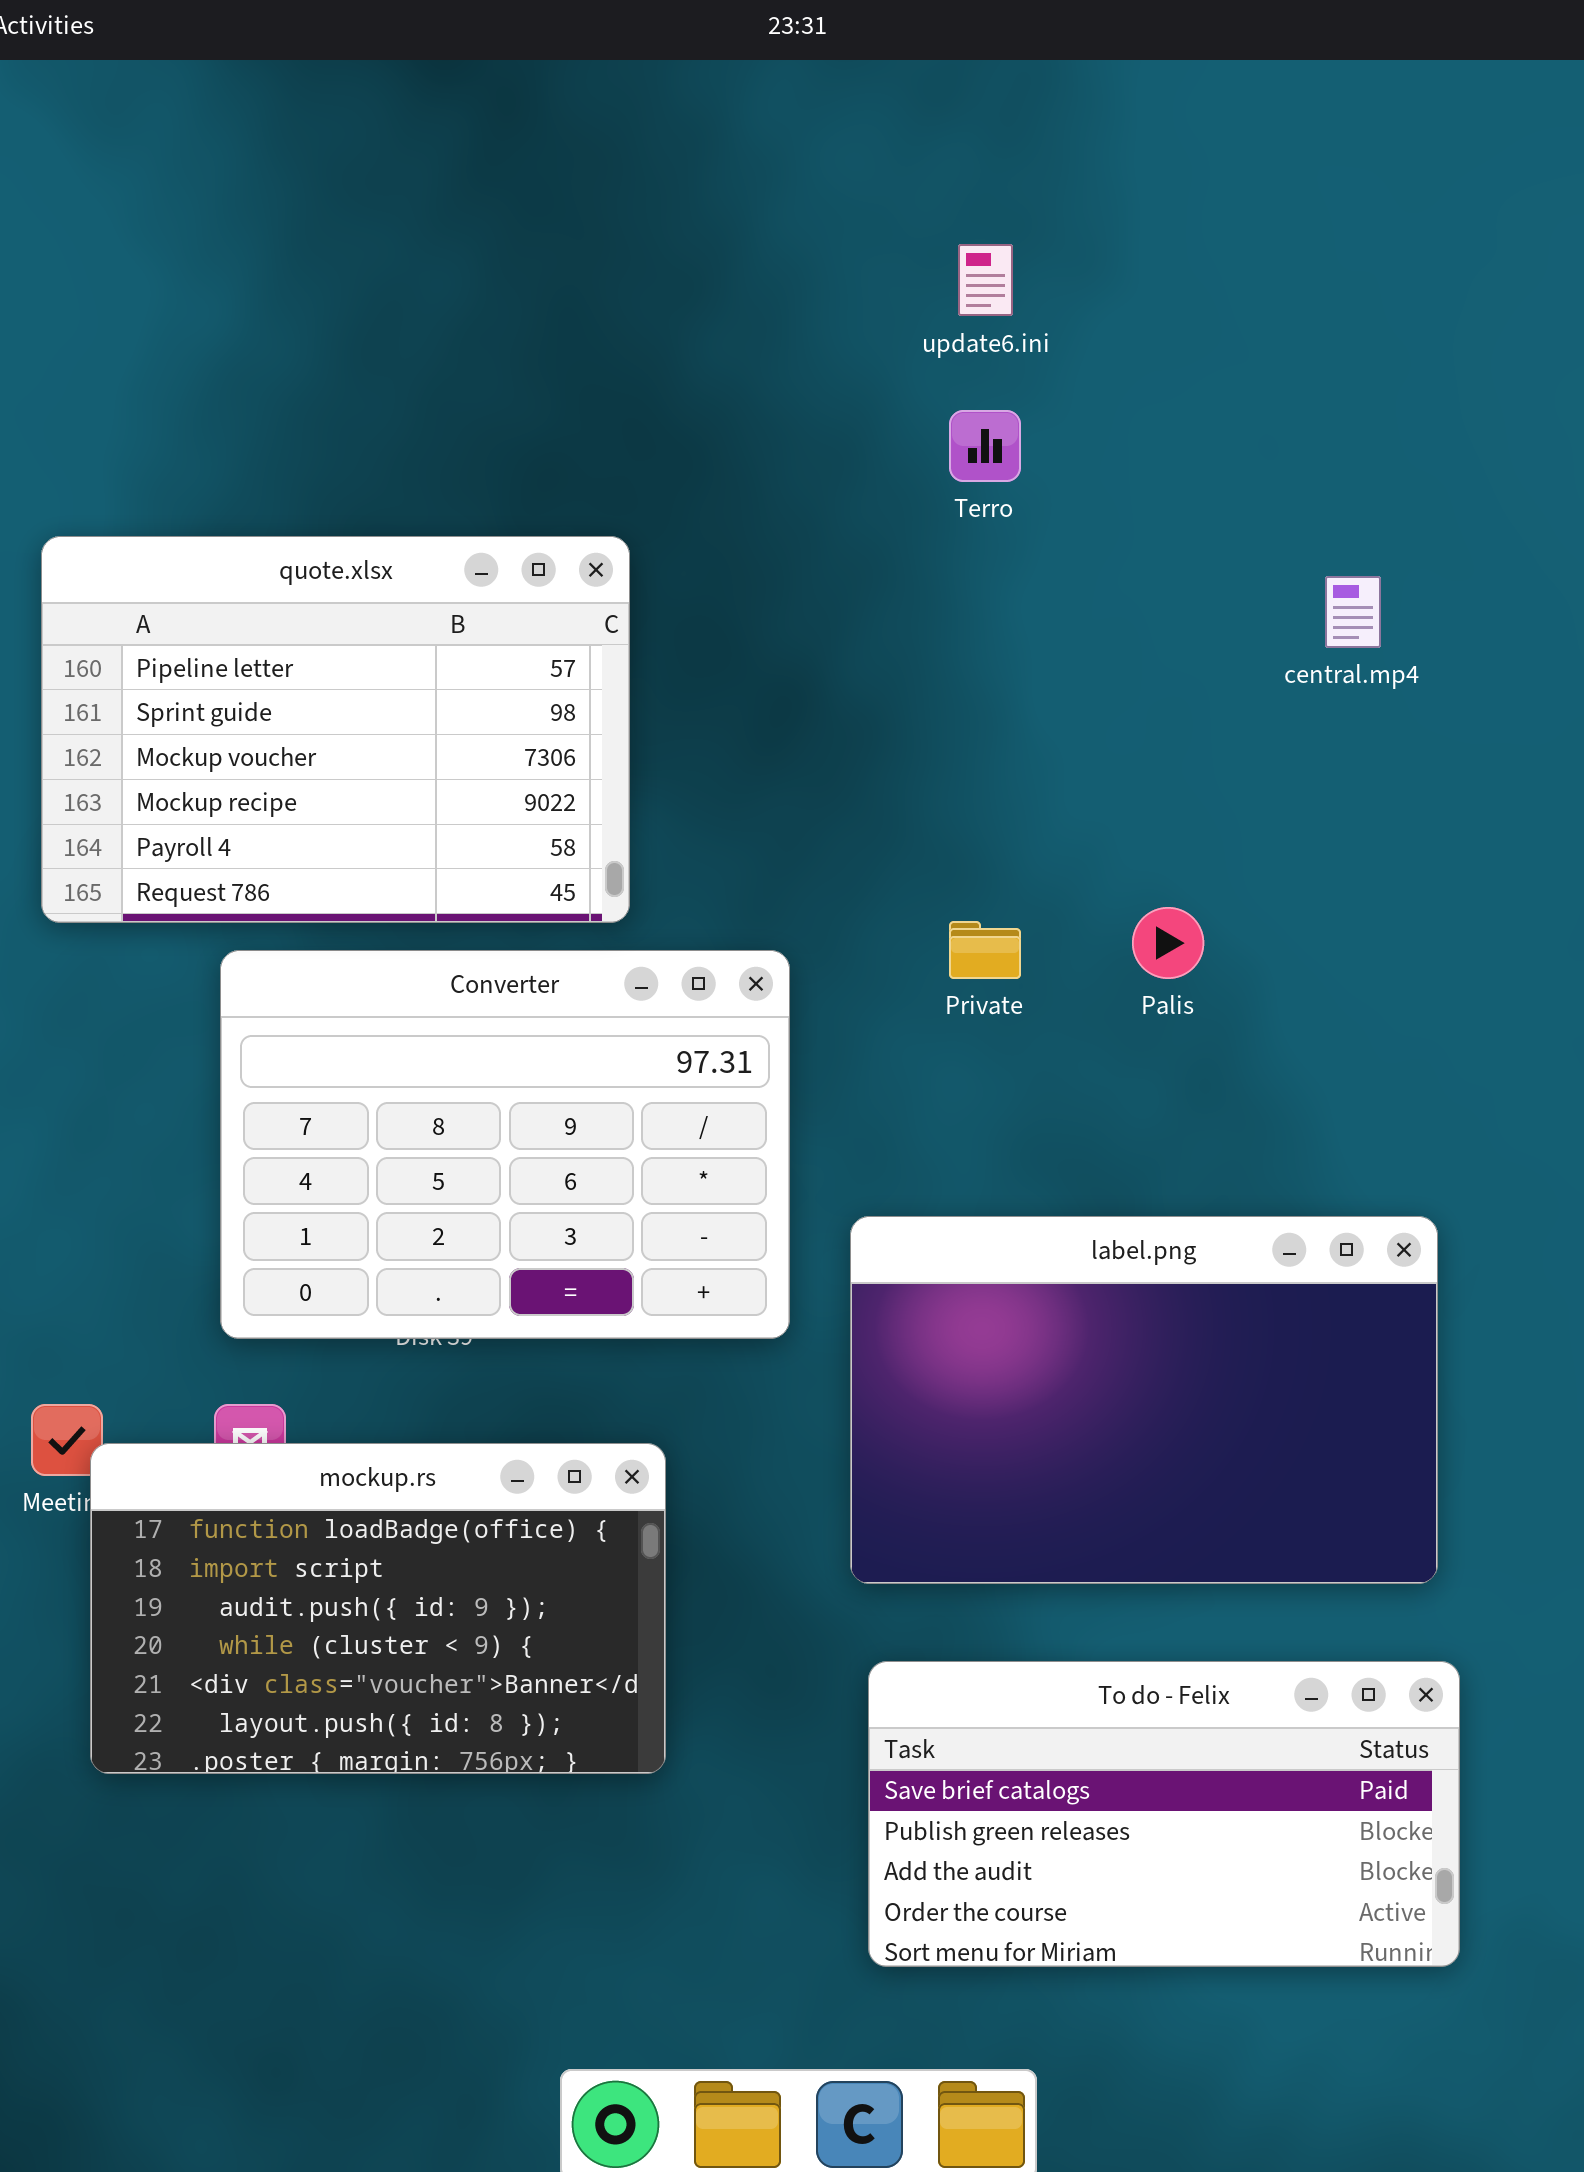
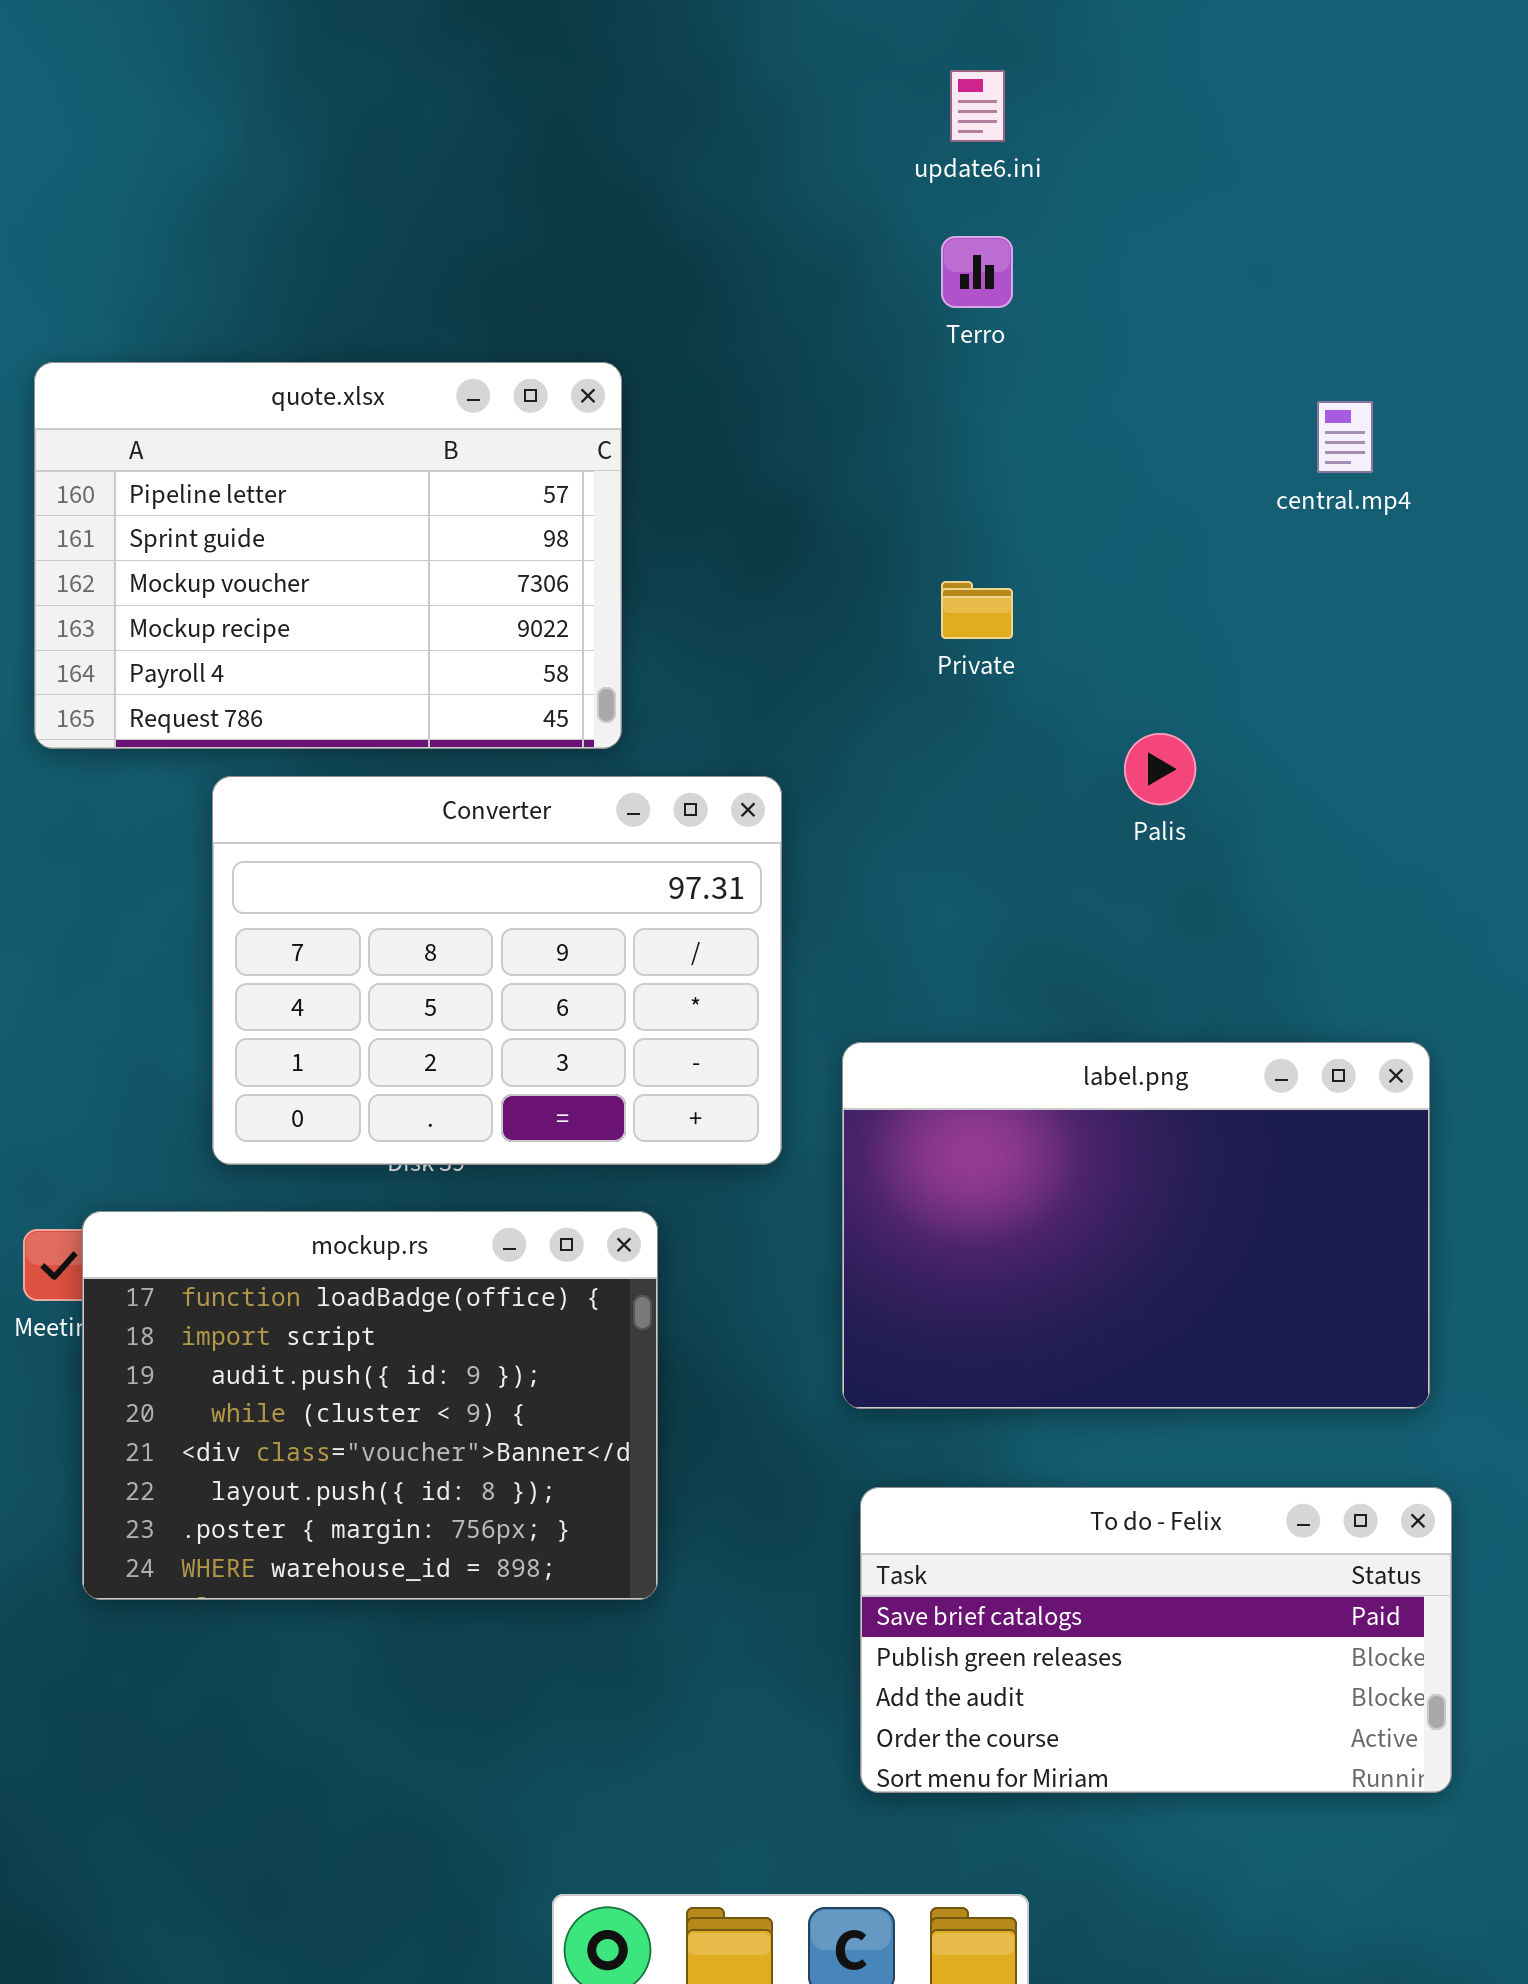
Private: [949,921,1021,979] -> [941,581,1013,639], moved
mockup.rs: [90,1443,666,1774] -> [82,1211,658,1600], resized

